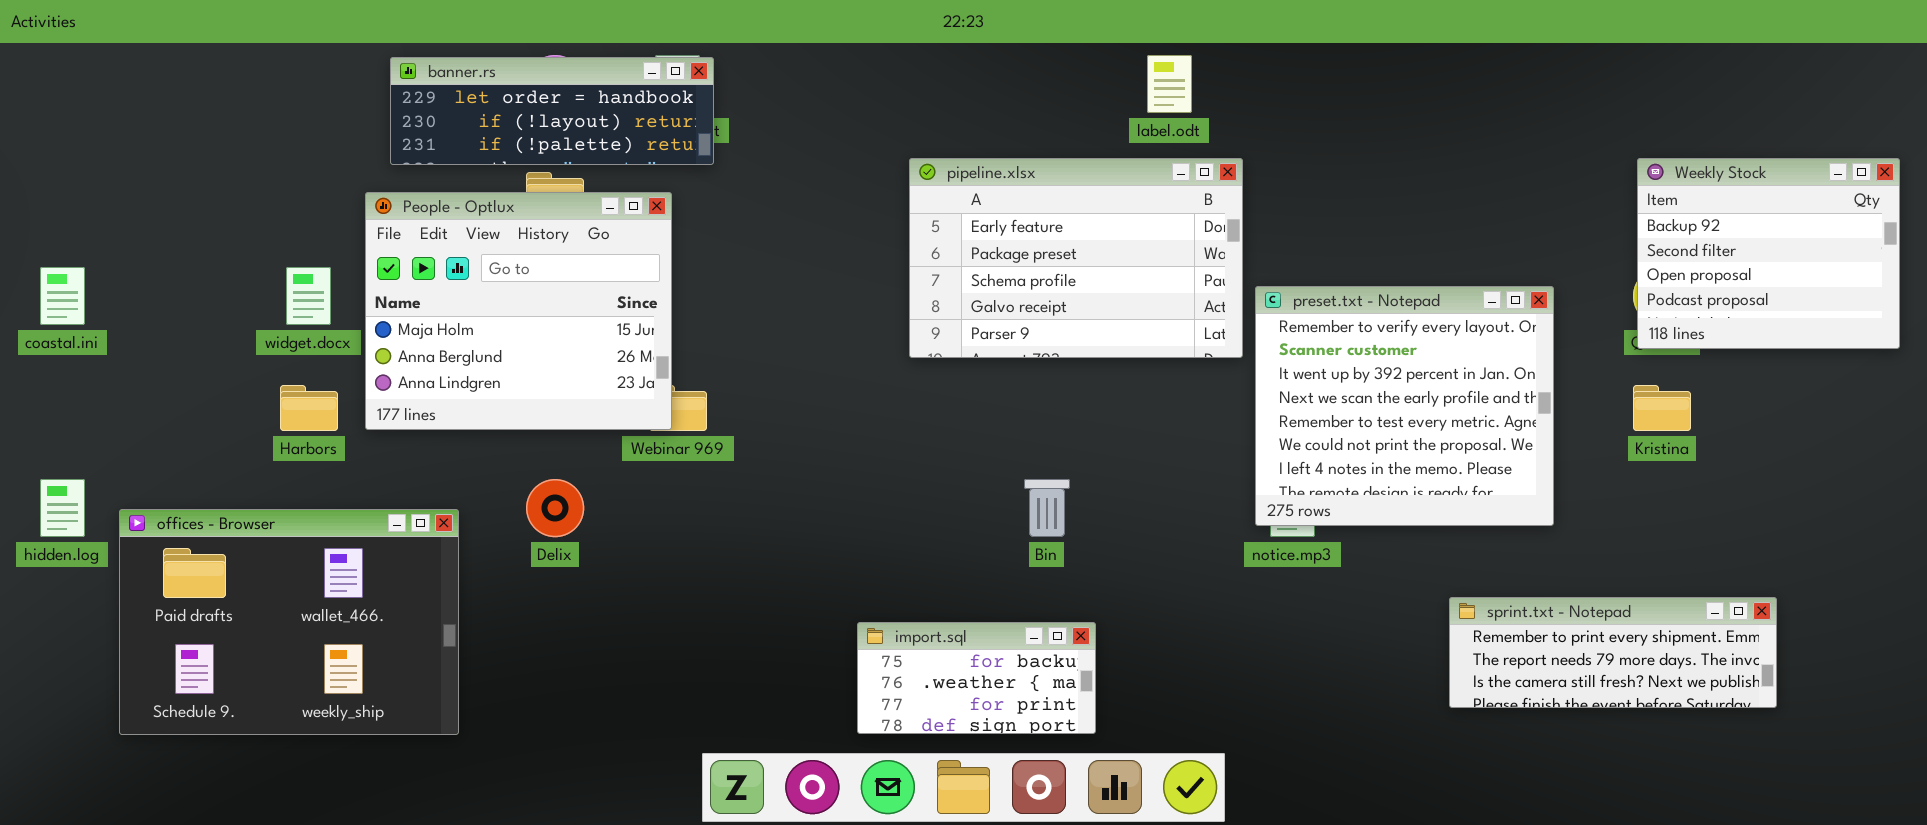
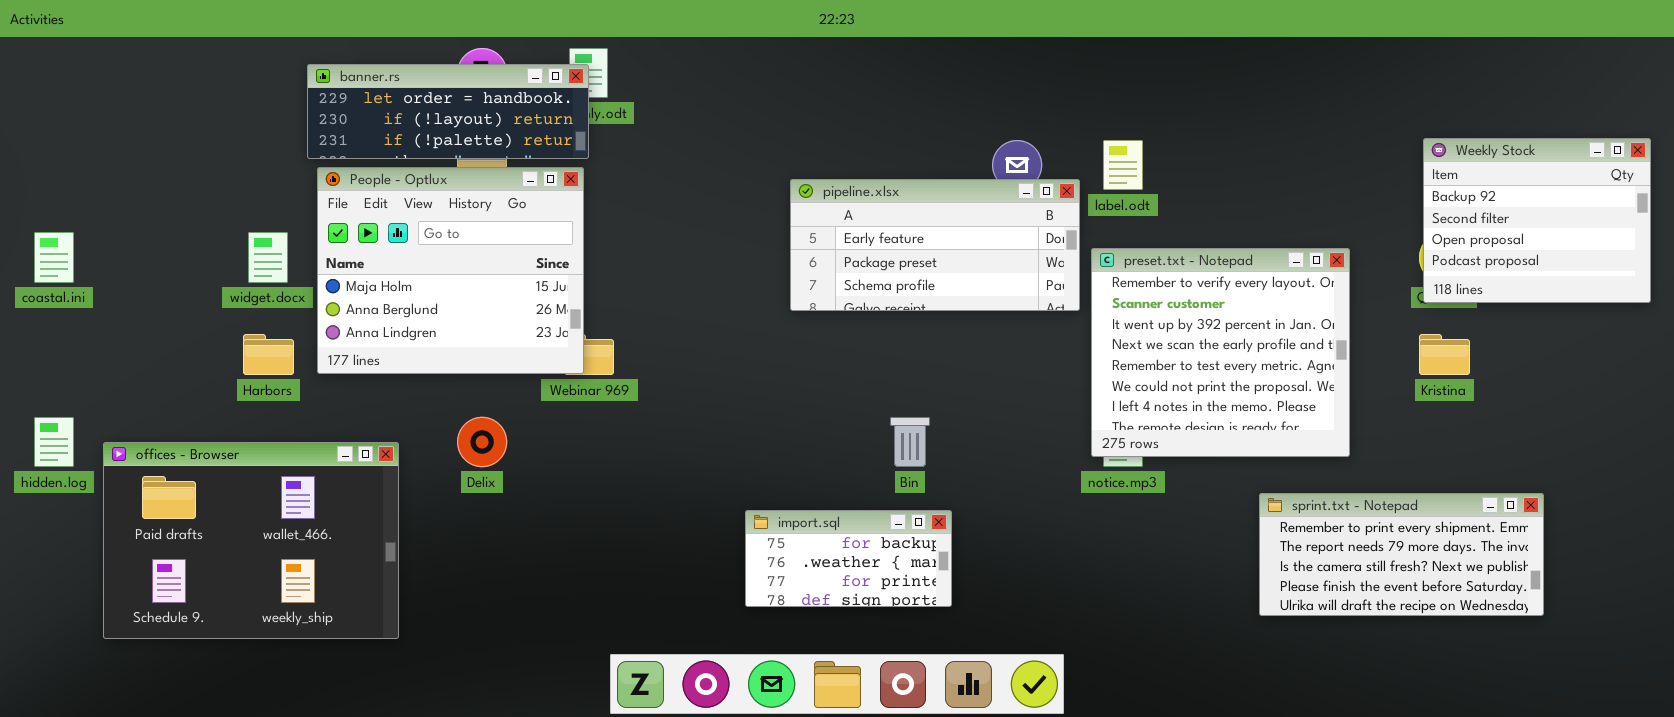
label.odt: [1147,55,1192,113] -> [1103,140,1143,190], moved
banner.rs: [390,57,714,165] -> [307,64,589,159], moved
pipeline.xlsx: [909,158,1243,358] -> [790,179,1080,311], resized
sprint.txt - Notepad: [1449,597,1777,708] -> [1259,493,1544,616], resized
import.sql: [857,622,1096,734] -> [745,510,952,607], moved

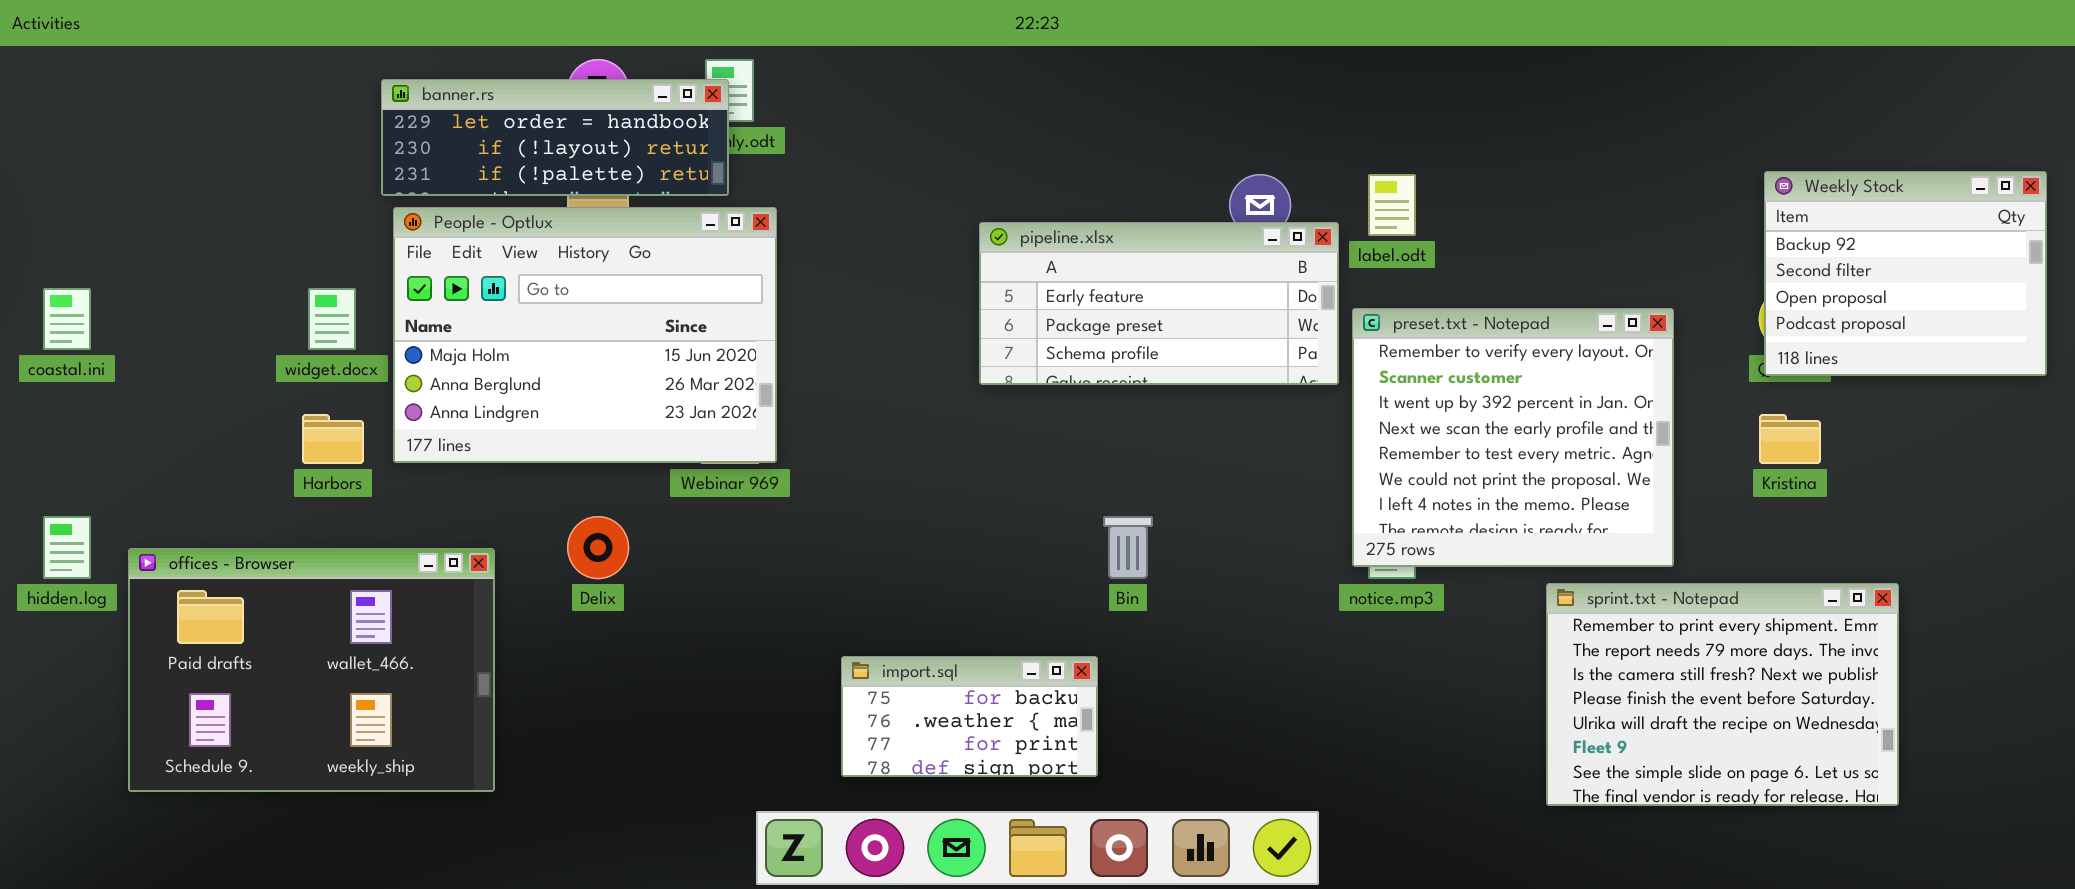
People - Optlux: [317,167,584,374] -> [393,207,777,463], resized
sprint.txt - Notepad: [1259,493,1544,616] -> [1546,583,1899,806], moved, resized
import.sql: [745,510,952,607] -> [841,656,1098,777], moved

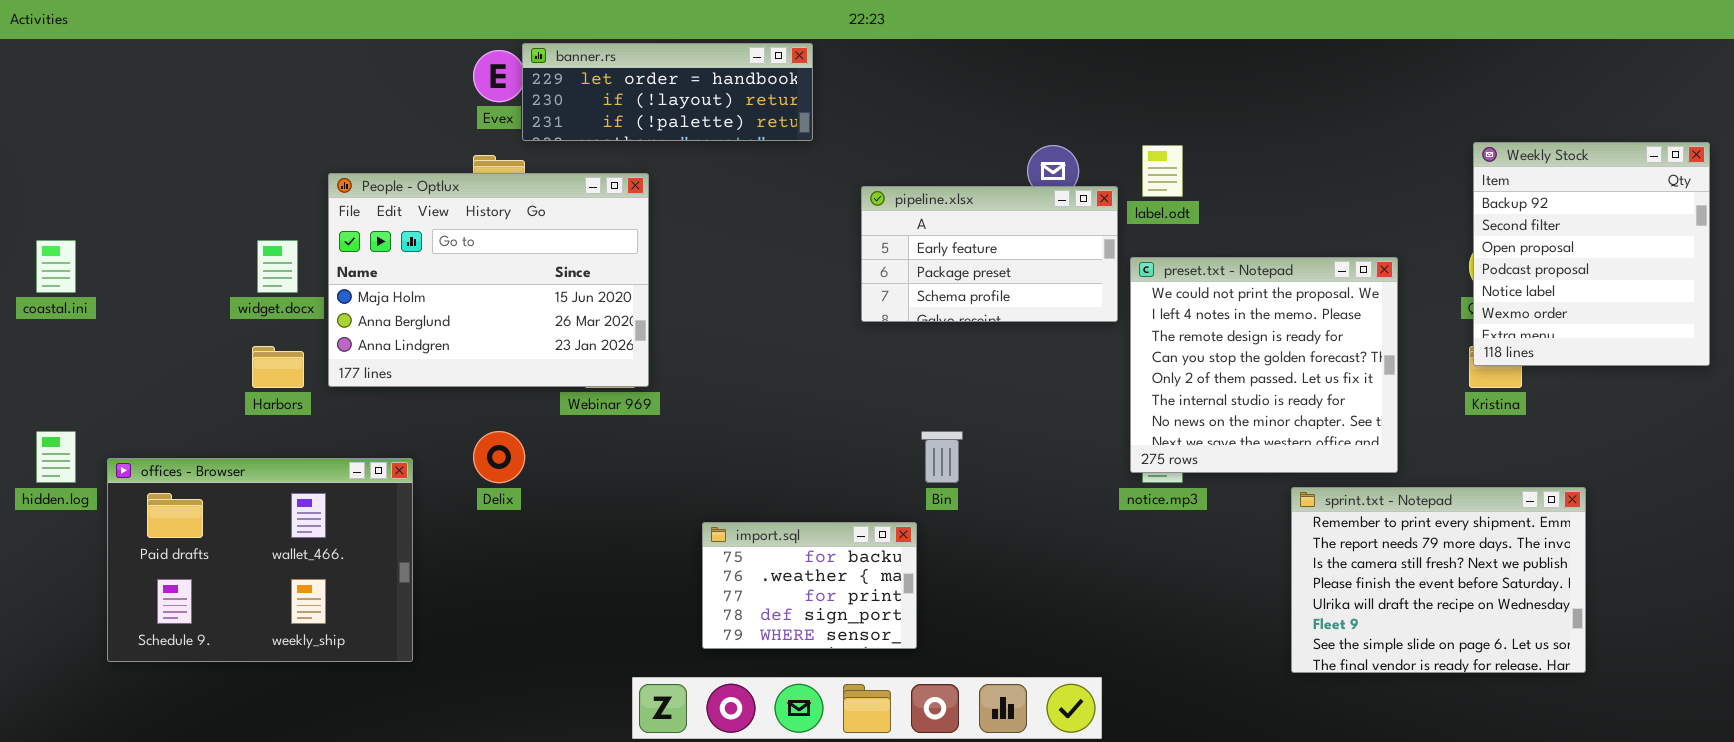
banner.rs: [381,79,729,196] -> [522,43,813,141], moved
Weekly Stock: [1764,171,2047,376] -> [1473,142,1710,366], resized
pipeline.xlsx: [979,222,1339,385] -> [861,186,1118,322], resized
preset.txt - Notepad: [1352,308,1674,567] -> [1130,257,1398,473], scrolled down 5 rows
import.sql: [841,656,1098,777] -> [702,522,917,649], resized

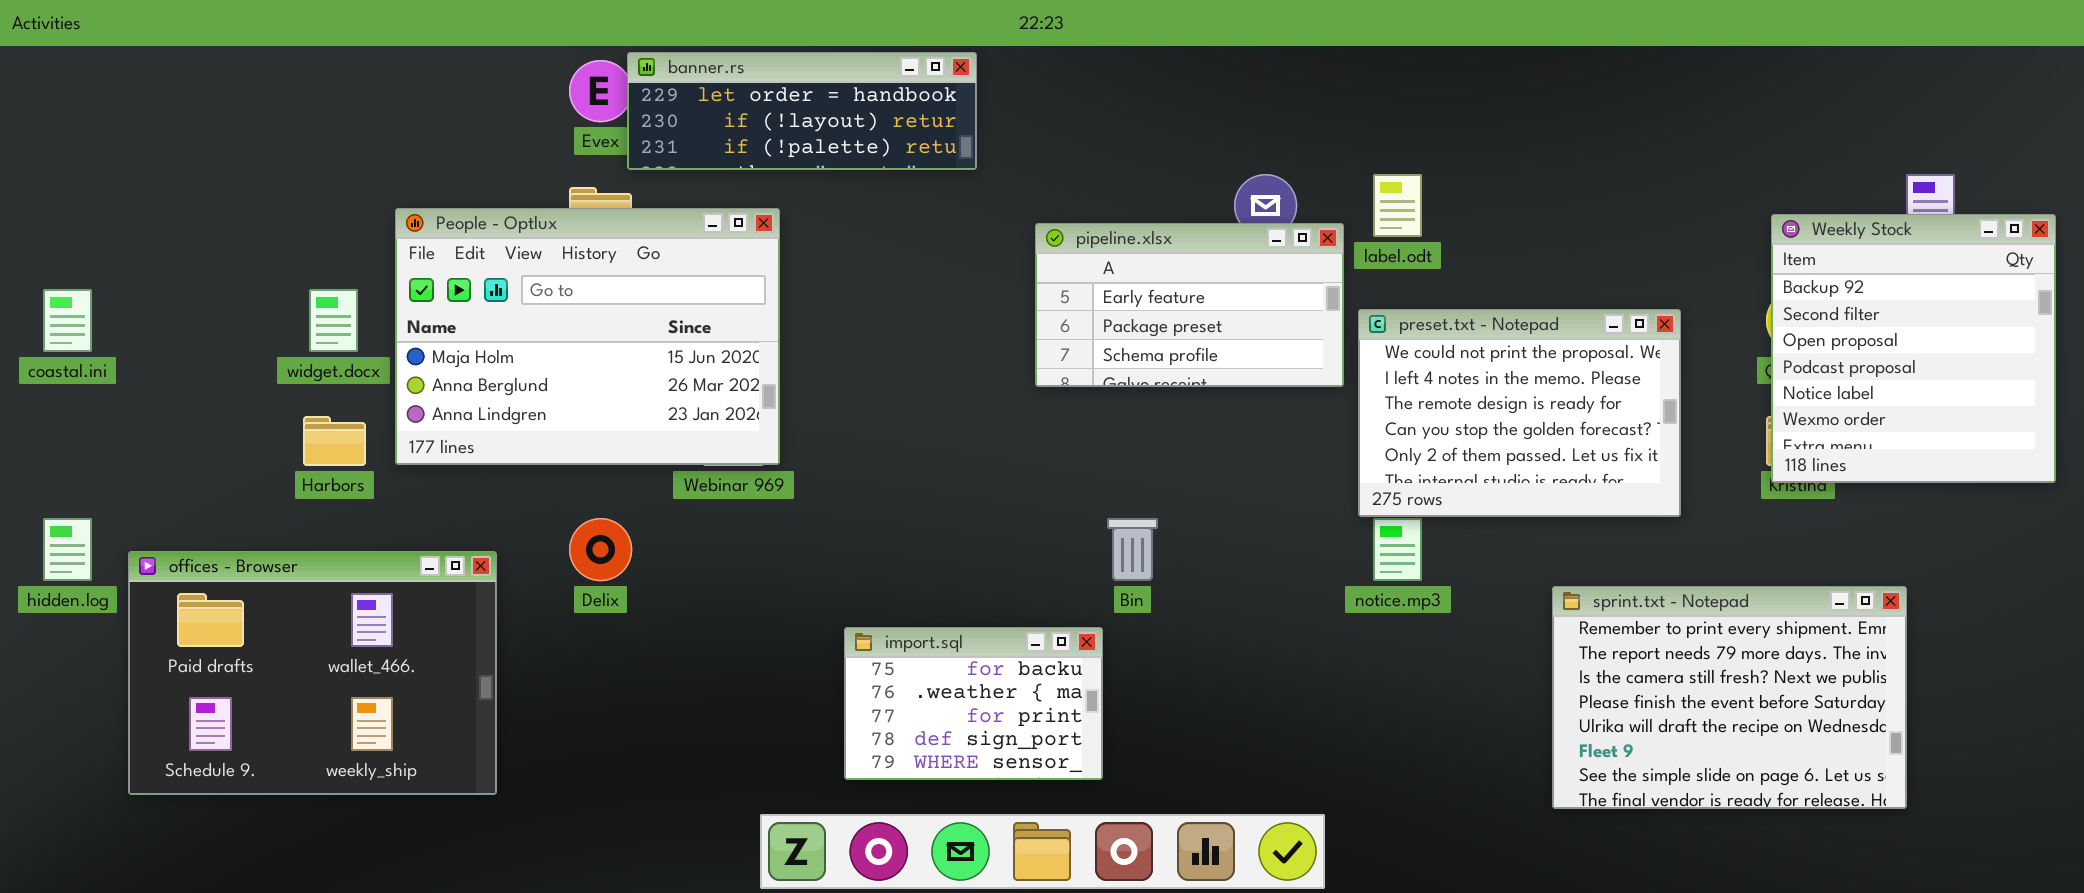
Weekly Stock: [1473,142,1710,366] -> [1771,214,2056,483], moved
preset.txt - Notepad: [1130,257,1398,473] -> [1358,309,1681,517], resized

